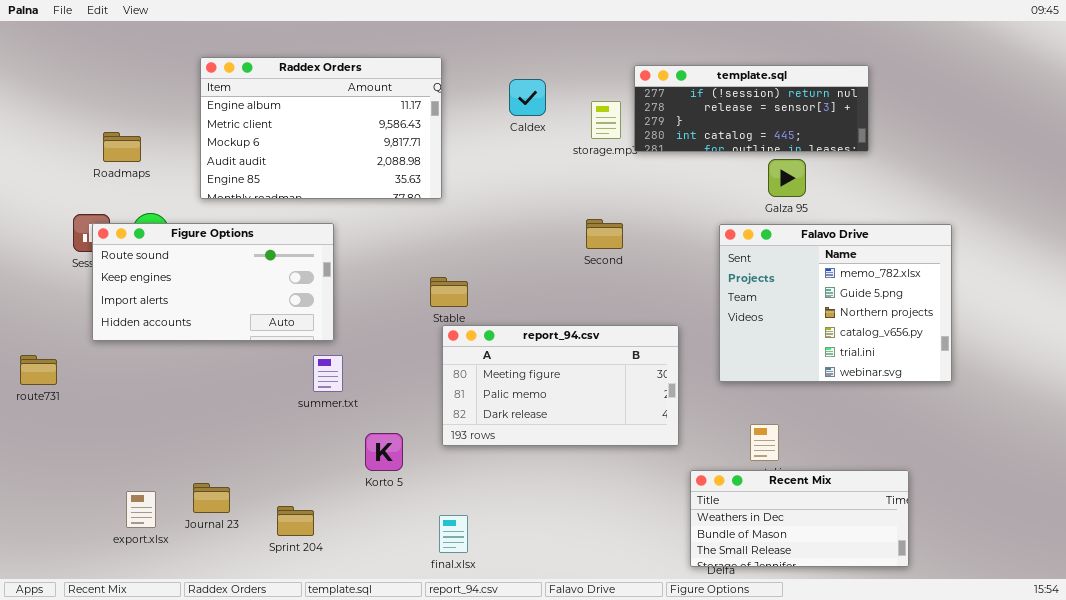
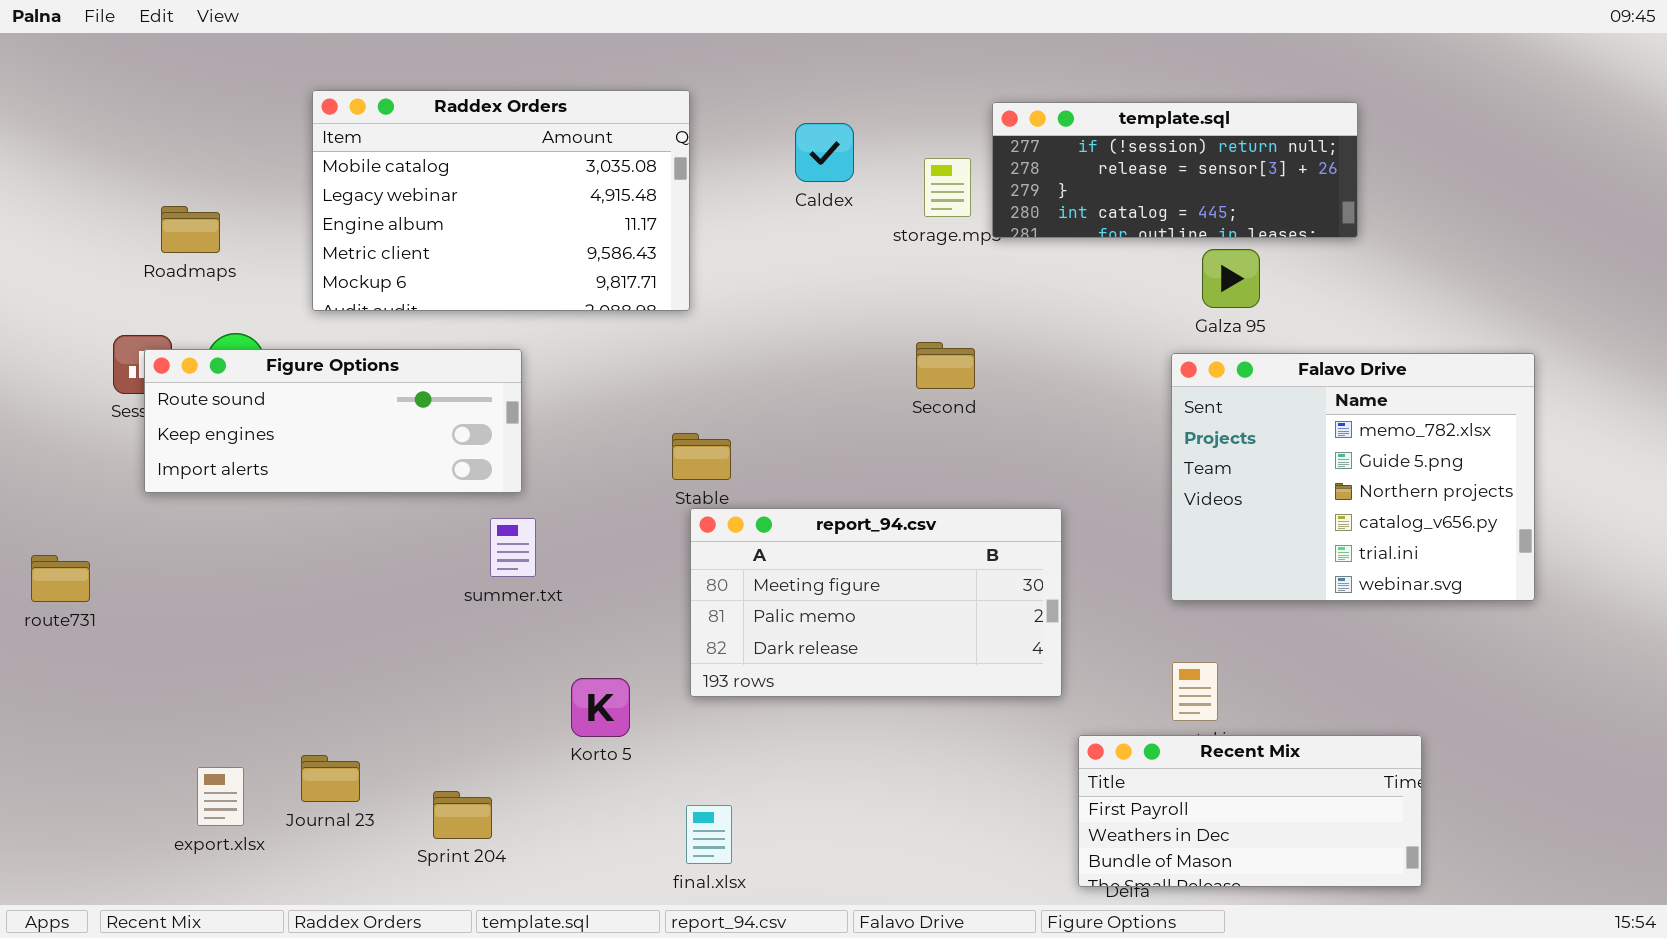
Raddex Orders: [200,57,442,199] -> [312,90,690,311], scrolled up 2 rows
Figure Options: [92,223,334,341] -> [144,349,522,493], resized
Falavo Drive: [719,224,952,382] -> [1171,353,1535,601], moved
summer.txt: [313,355,343,392] -> [490,518,536,577], moved
Recent Mix: [690,470,909,567] -> [1078,735,1422,887], scrolled up 1 row

